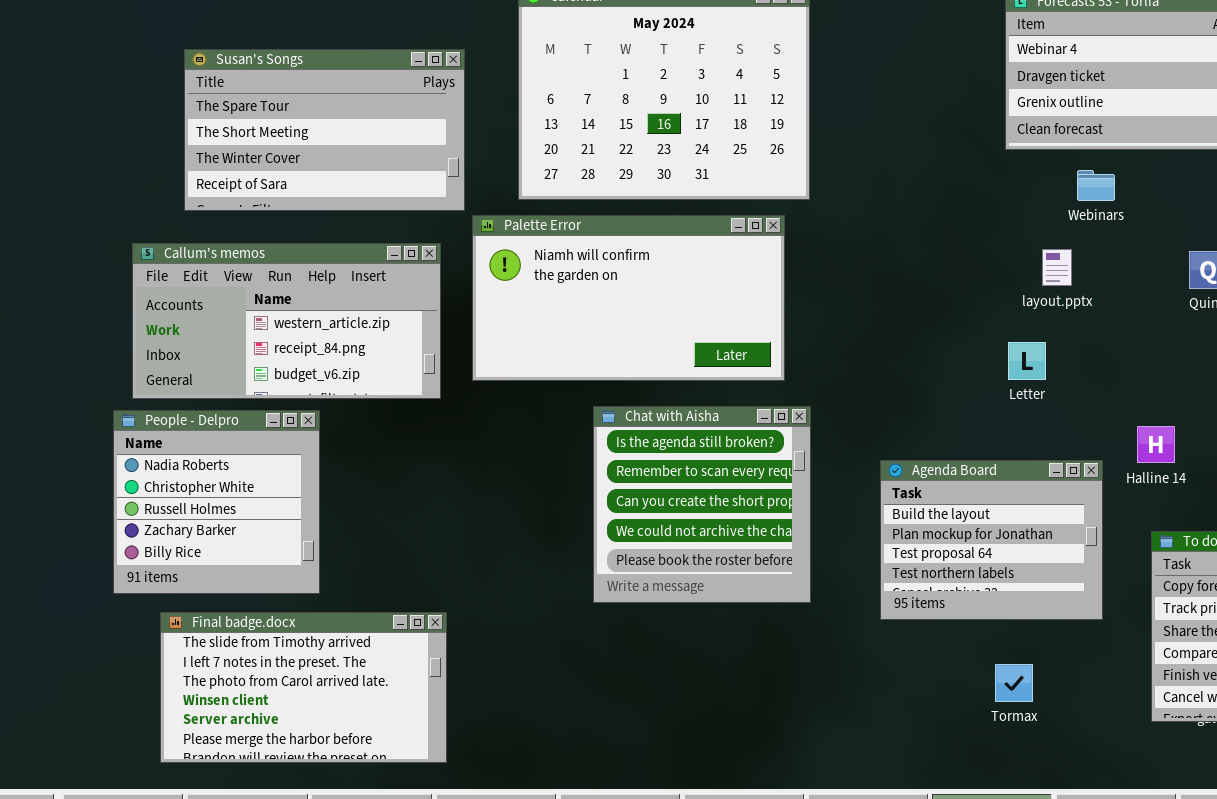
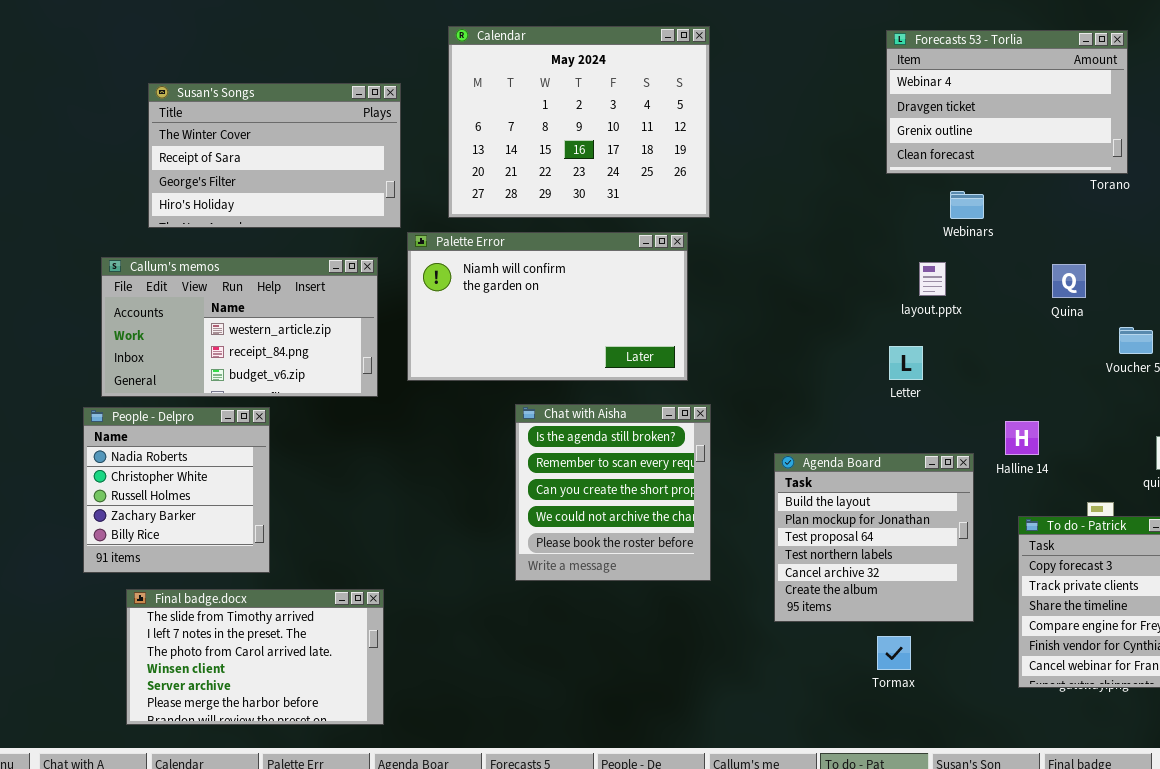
Susan's Songs: [184,49,465,211] -> [148,83,401,228], scrolled down 2 rows
Agenda Board: [880,460,1103,620] -> [774,453,974,622], resized

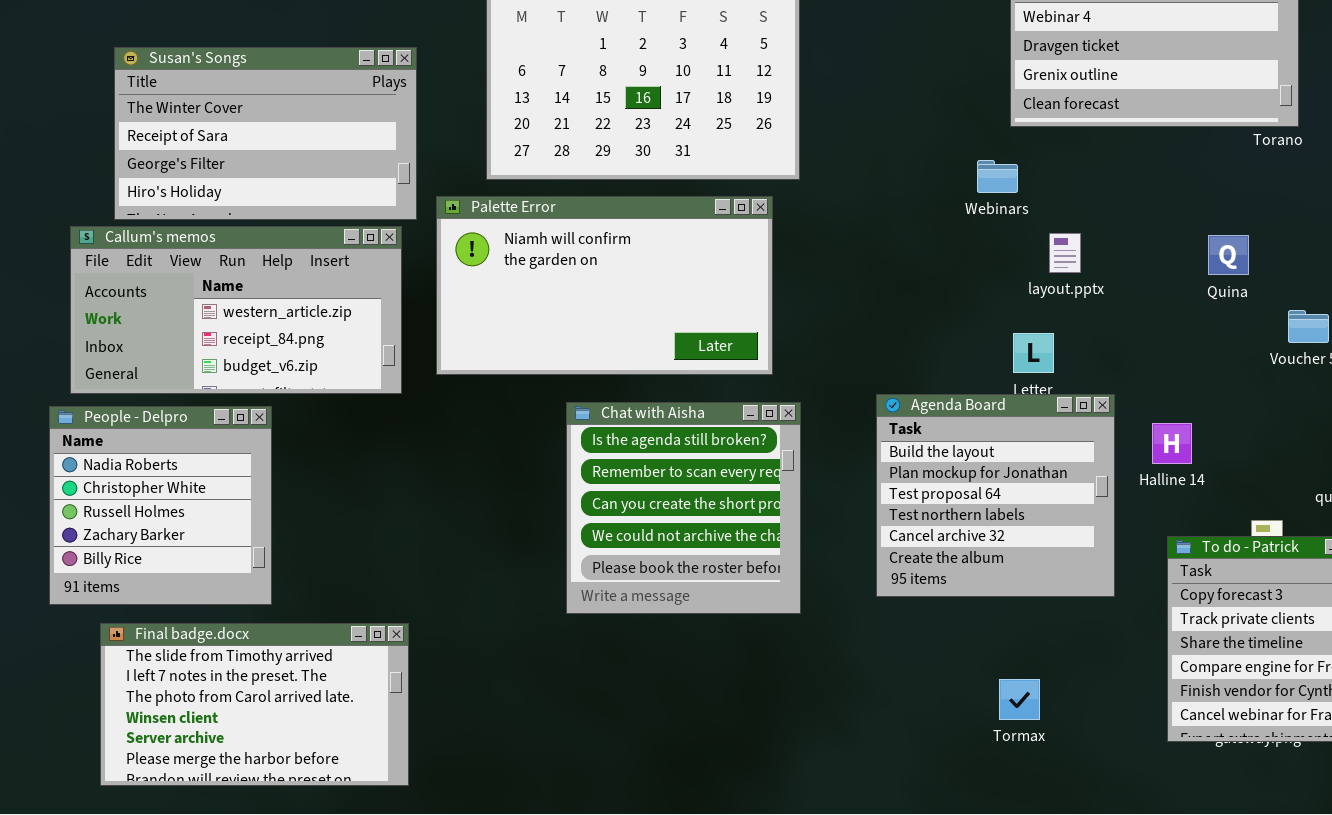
Susan's Songs: [148,83,401,228] -> [114,47,417,220], moved
Webinars: [950,191,984,219] -> [977,160,1018,193], moved
Agenda Board: [774,453,974,622] -> [876,394,1115,597], moved

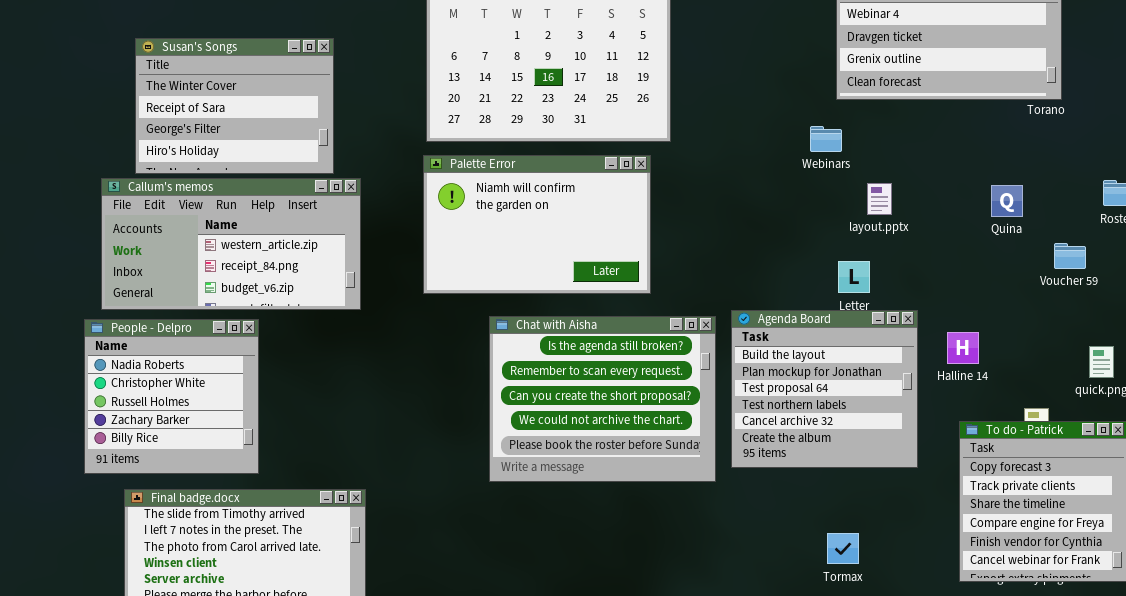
Susan's Songs: [114,47,417,220] -> [135,38,334,174], resized
Palette Error: [436,196,773,375] -> [423,155,651,294], resized
Chat with Aisha: [566,402,801,614] -> [489,316,716,482], resized

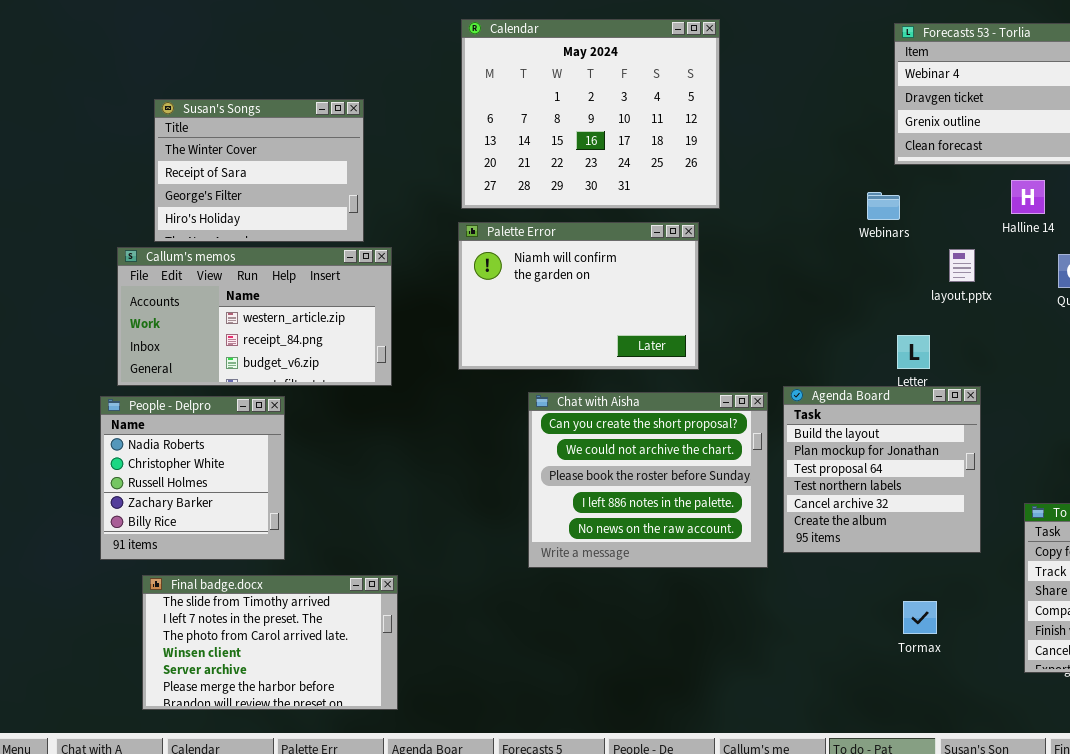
layout.pptx: [867,183,892,215] -> [949,249,975,282], moved
Chat with Aisha: [489,316,716,482] -> [528,392,768,568], scrolled down 2 rows
Halline 14: [947,332,979,364] -> [1011,180,1045,214], moved
Tormax: [827,533,859,564] -> [903,601,937,634], moved

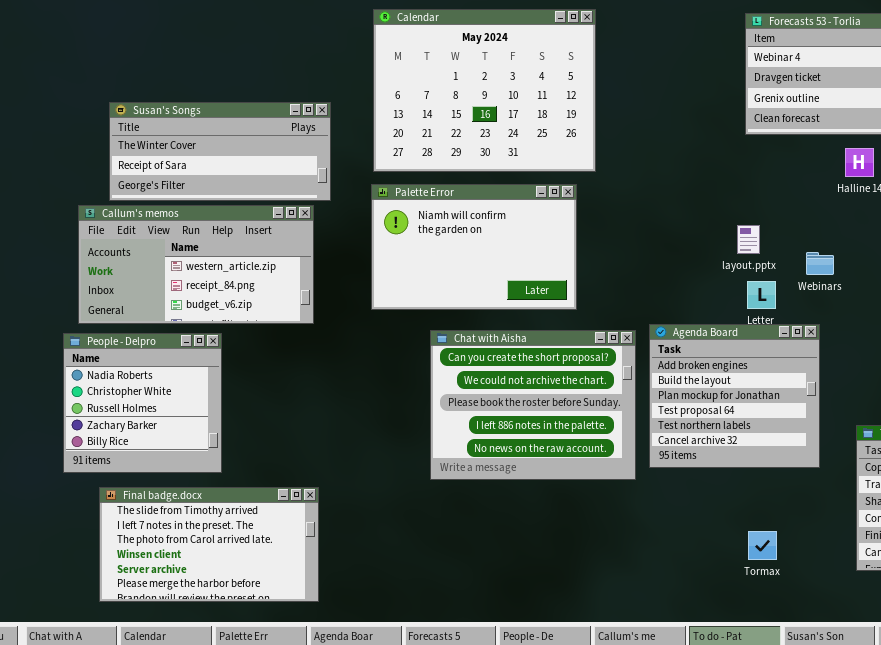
Susan's Songs: [154,99,364,242] -> [109,102,331,201], resized
Webinars: [867,192,900,220] -> [806,252,834,275], moved
layout.pptx: [949,249,975,282] -> [737,225,760,254], moved
Agenda Board: [783,386,981,553] -> [649,324,820,468], scrolled up 1 row
Tormax: [903,601,937,634] -> [748,531,777,560], moved

